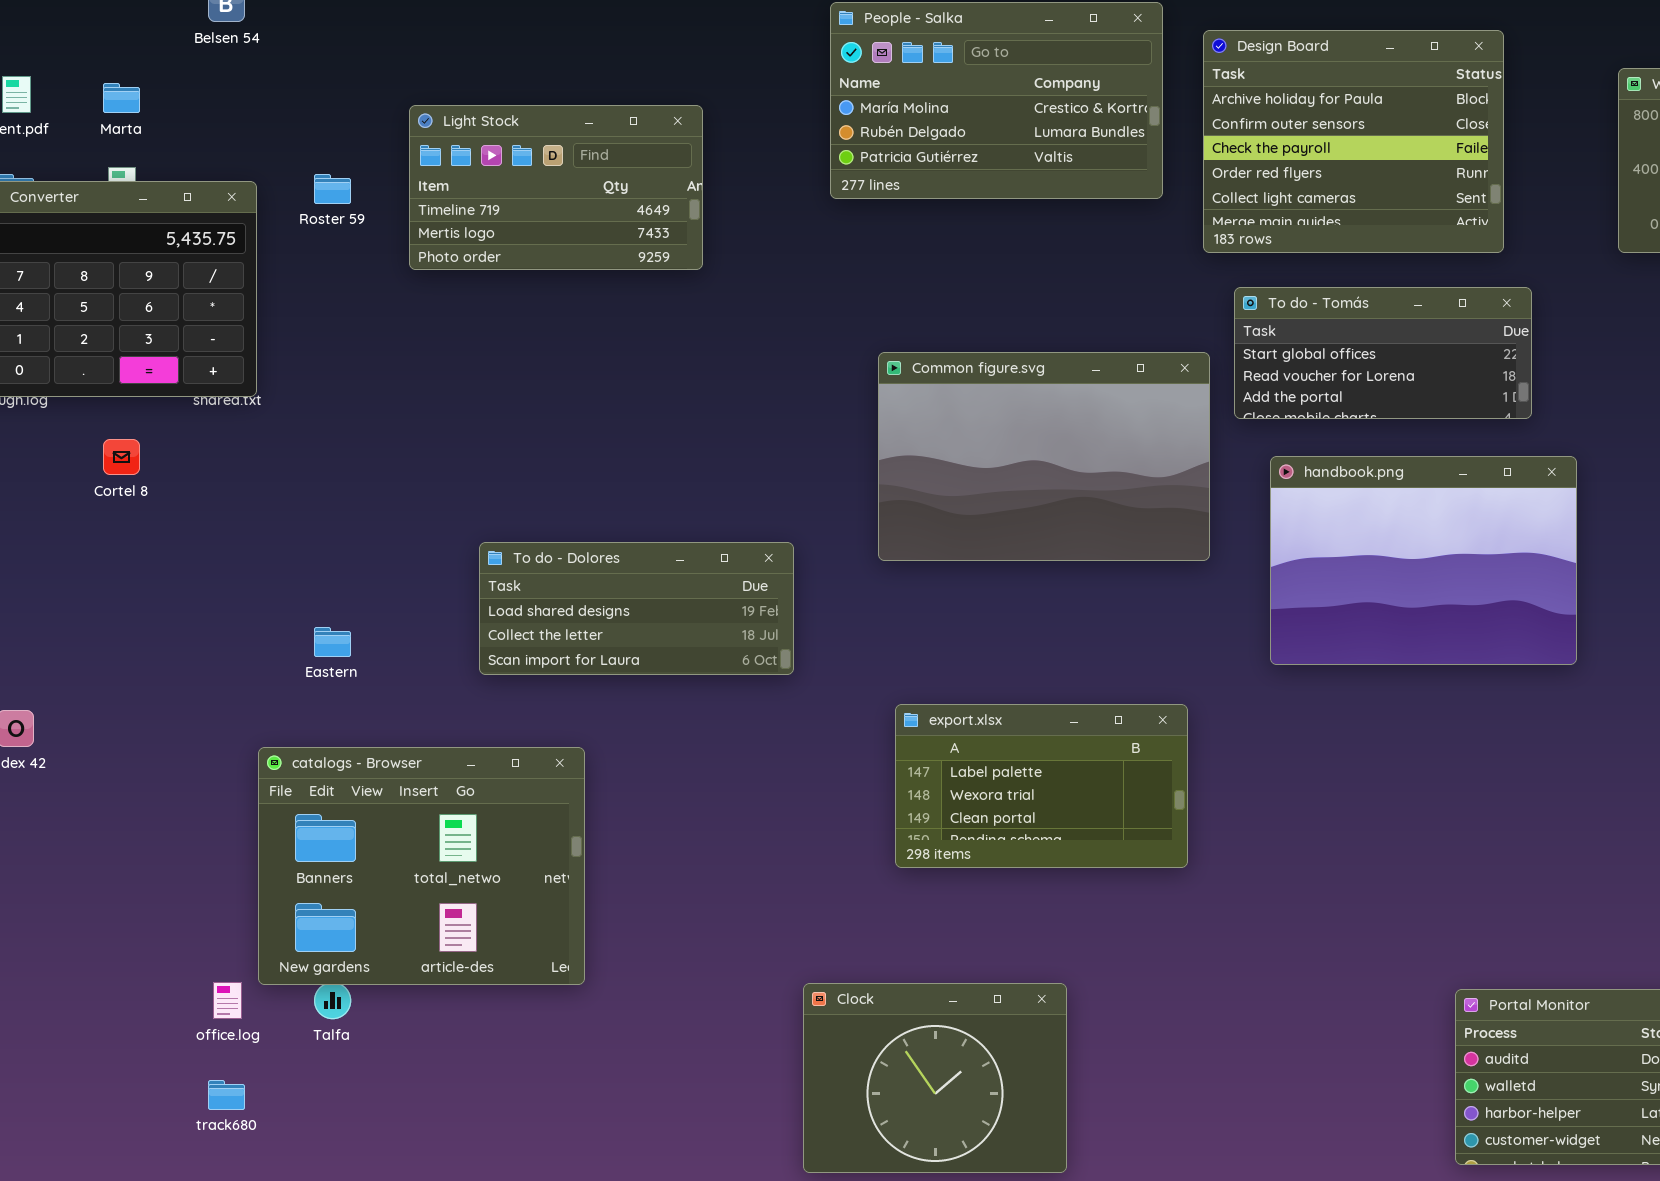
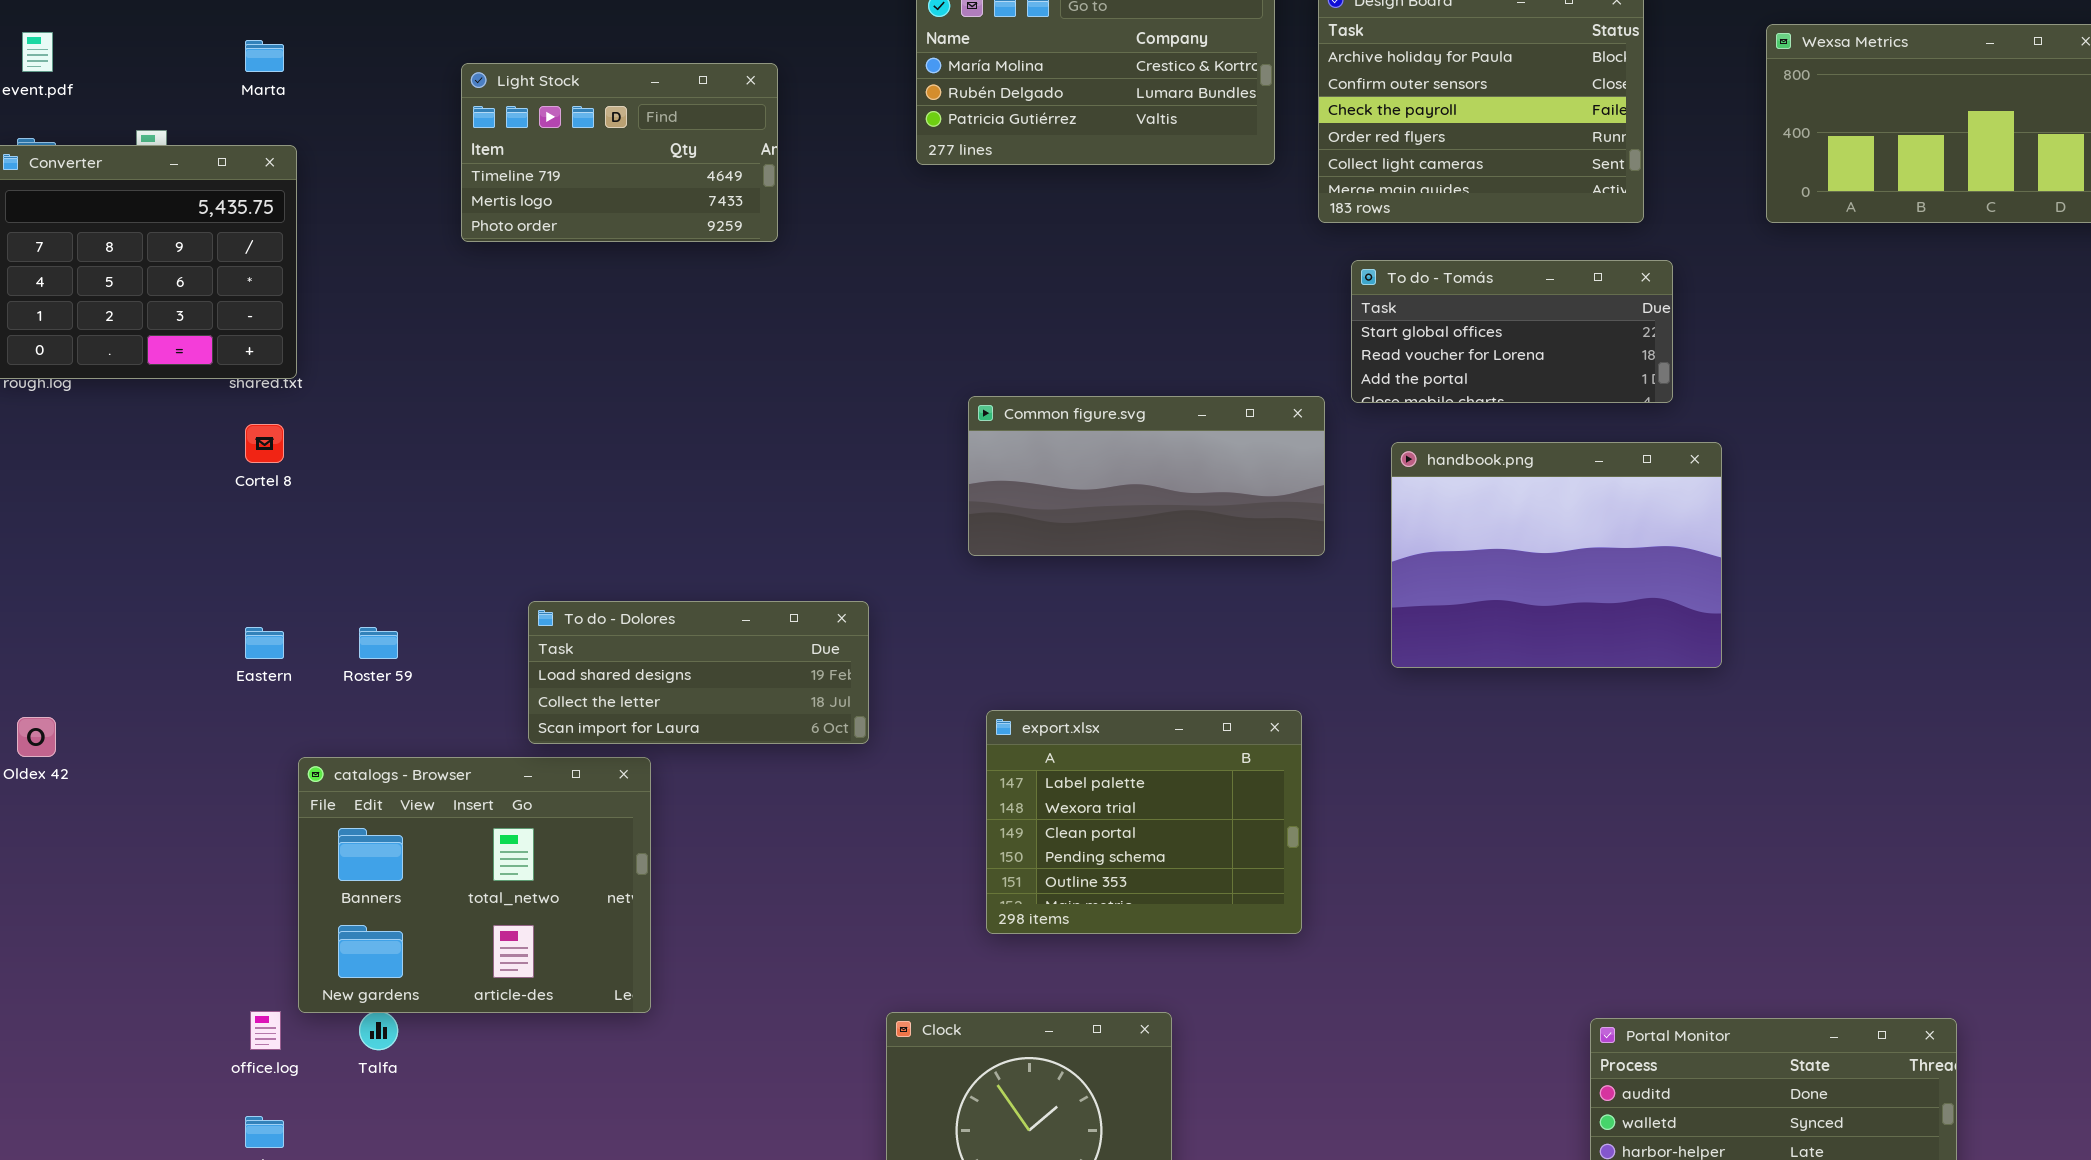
Marta: [103,83,140,113] -> [245,40,284,72], moved
Roster 59: [314,174,351,204] -> [359,627,398,659], moved
Common figure.svg: [878,352,1210,561] -> [968,396,1325,556], resized
Cortel 8: [103,439,140,475] -> [245,424,284,463], moved
To do - Dolores: [479,542,794,675] -> [528,601,869,744], moved
Eastern: [314,627,351,657] -> [245,627,284,659], moved
export.xlsx: [895,704,1188,868] -> [986,710,1302,934], resized

